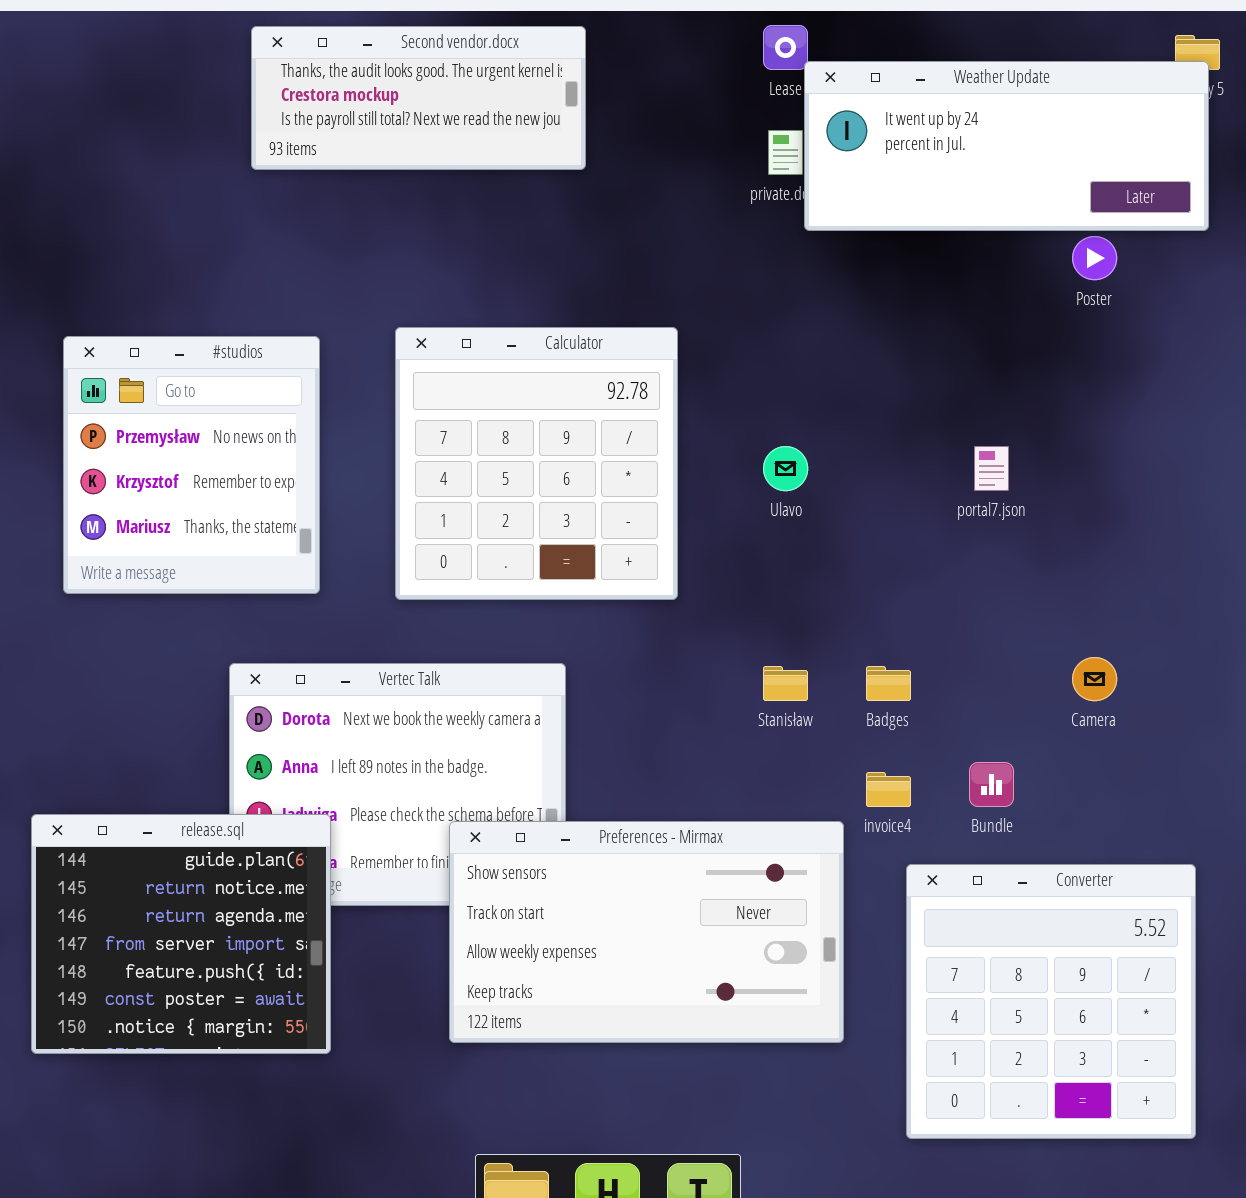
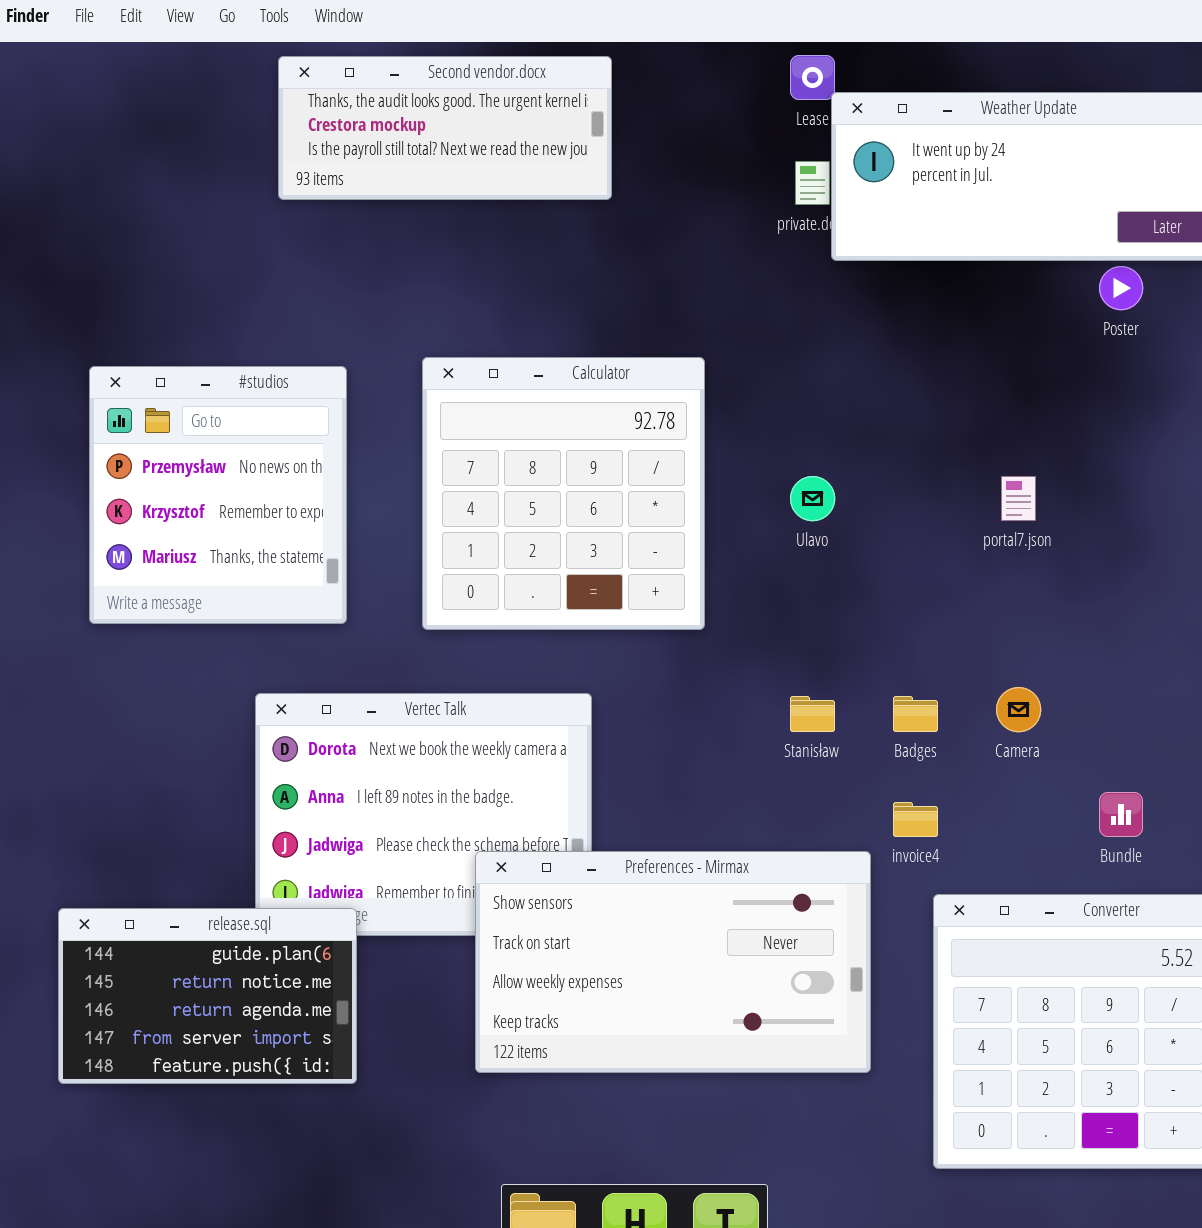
Camera: [1072,657,1117,701] -> [996,687,1041,732], moved
Bundle: [969,762,1014,807] -> [1099,792,1143,837], moved
release.sql: [31,814,331,1054] -> [58,908,357,1084], resized

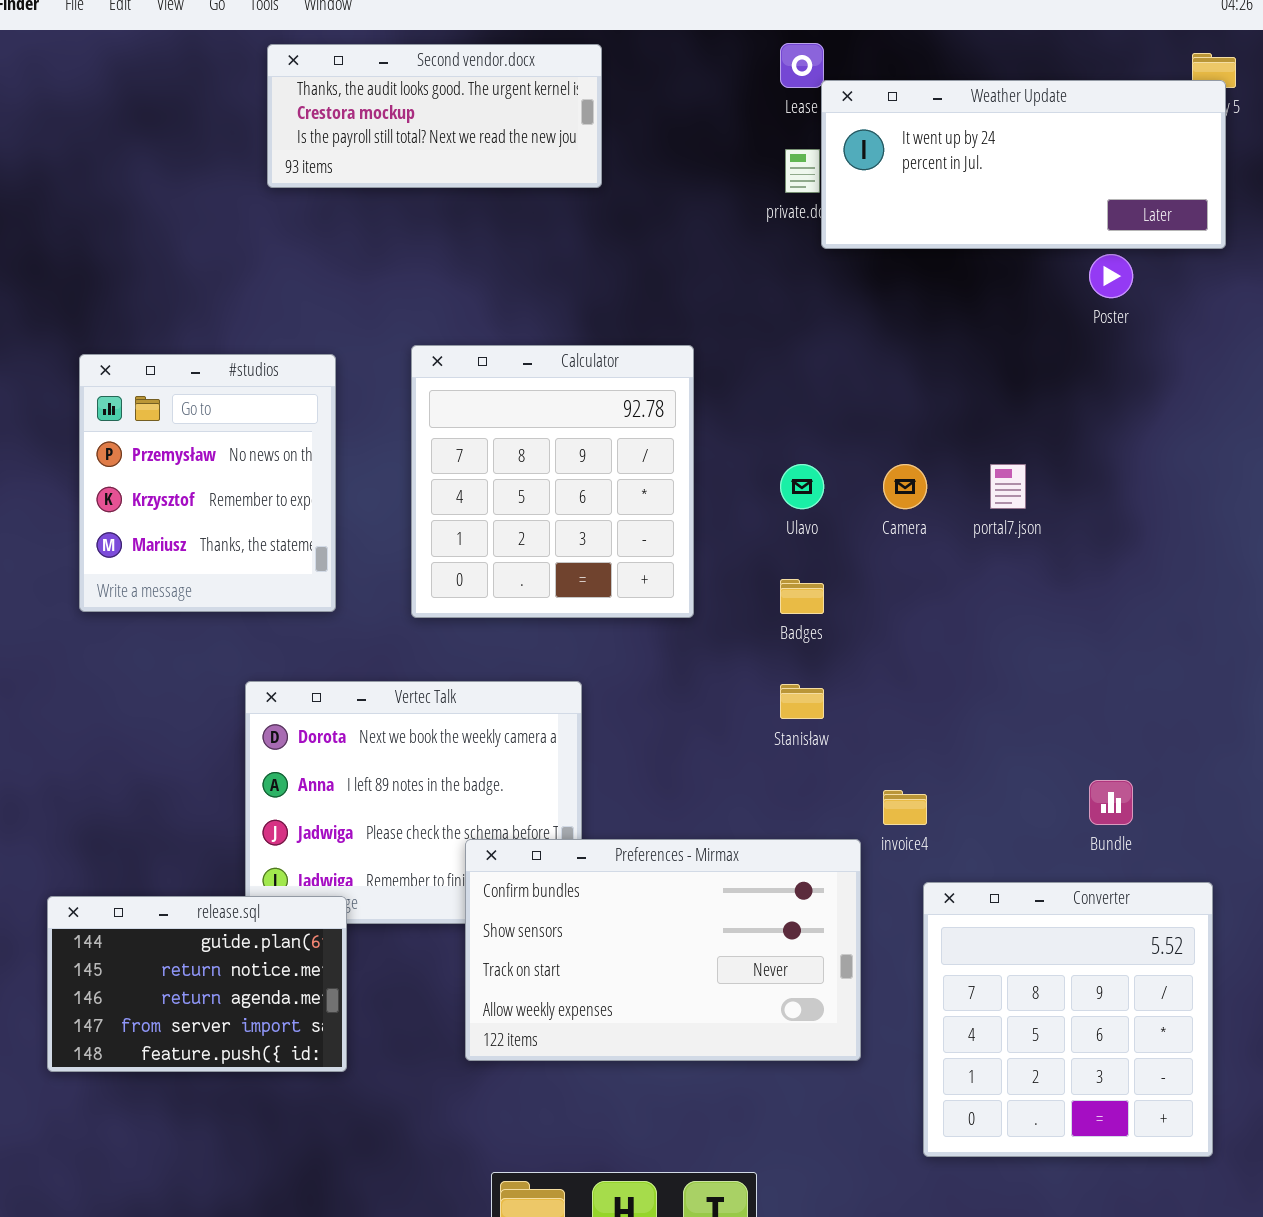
Camera: [996,687,1041,732] -> [883,464,927,509], moved
Badges: [893,696,938,732] -> [780,579,824,614], moved
Preferences - Mirmax: [475,851,871,1073] -> [465,839,861,1061], scrolled up 1 row

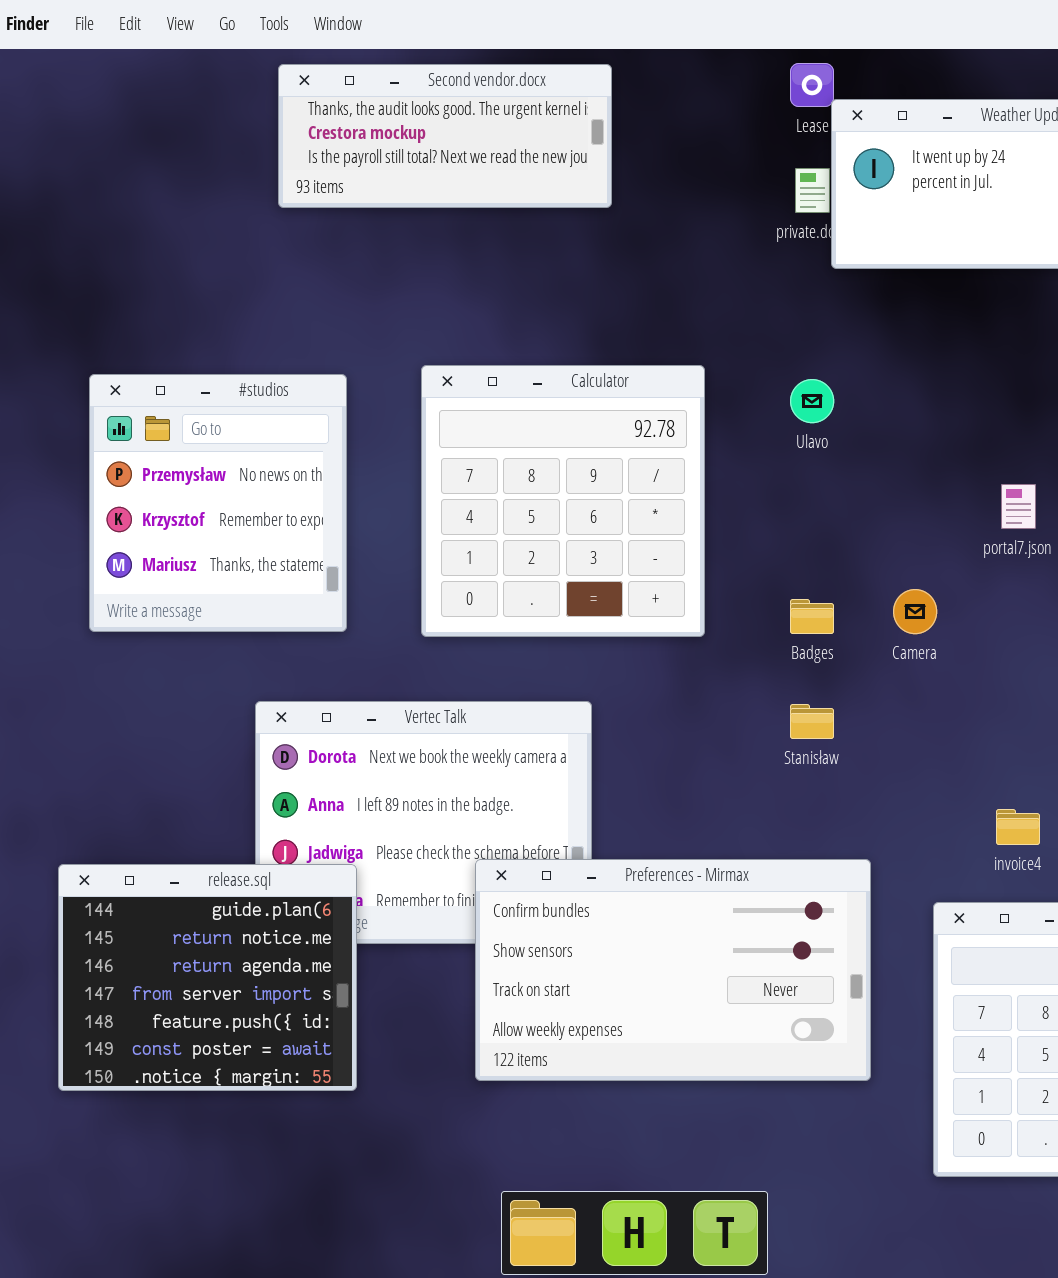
Ulavo: [780,464,824,509] -> [790,379,834,423], moved
Camera: [883,464,927,509] -> [893,589,937,634], moved
invoice4: [883,790,927,825] -> [996,809,1040,845], moved
release.sql: [47,896,347,1072] -> [58,864,357,1091], resized

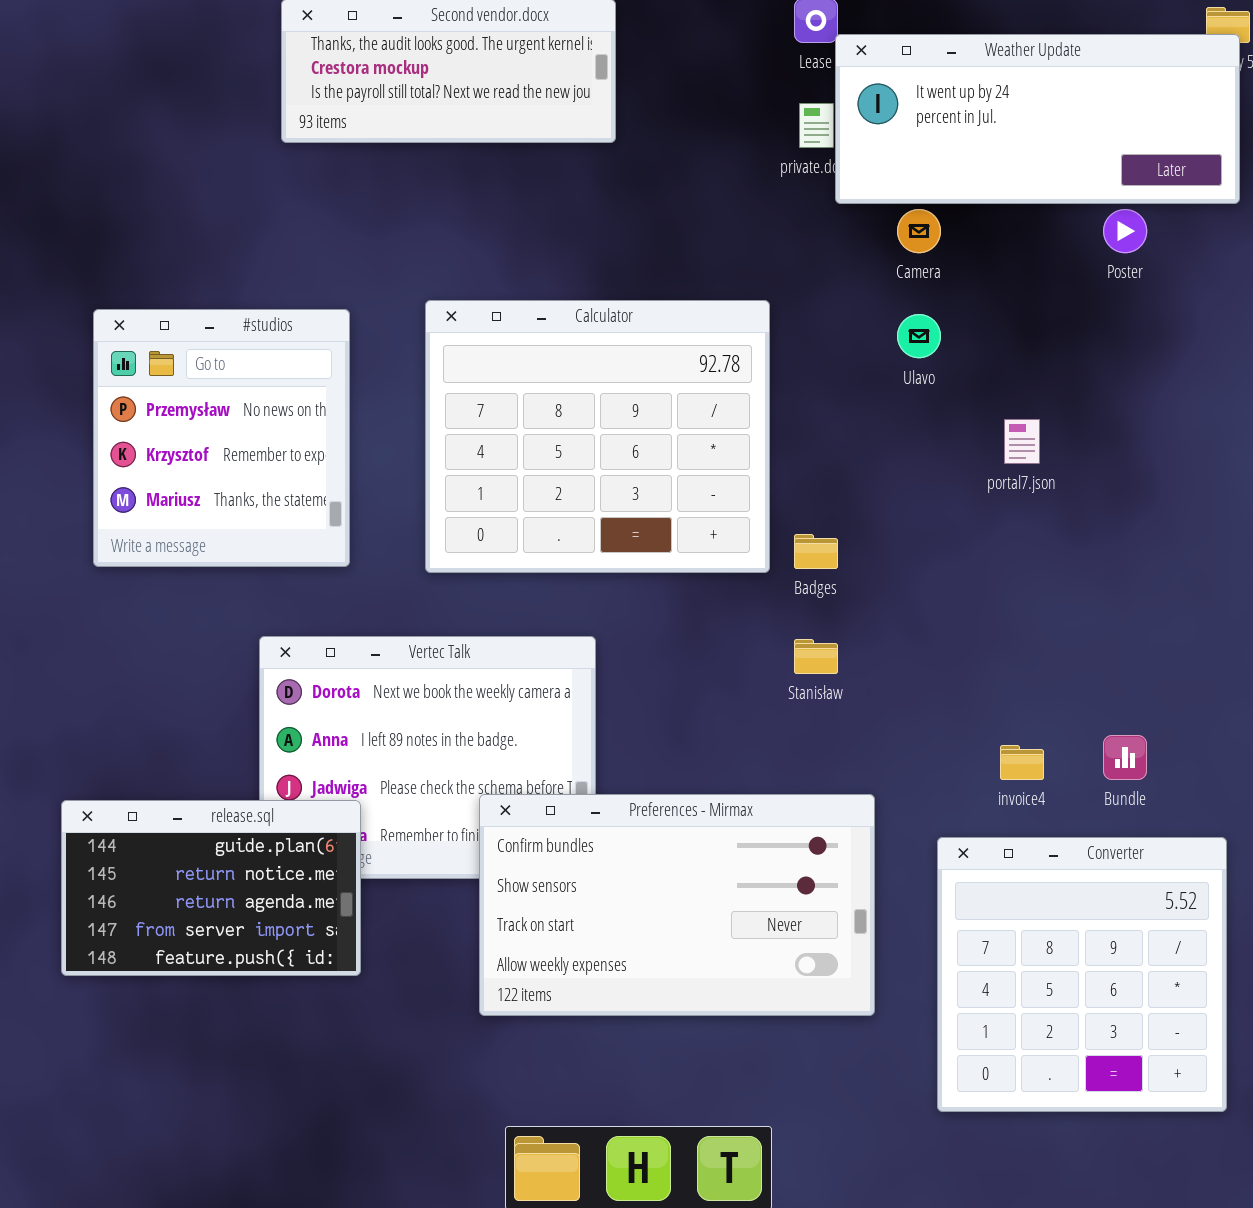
Calculator: [421,365,705,637] -> [425,300,770,573], resized
Ulavo: [790,379,834,423] -> [897,314,941,358], moved
Camera: [893,589,937,634] -> [897,209,941,253], moved
release.sql: [58,864,357,1091] -> [61,800,361,976], resized

